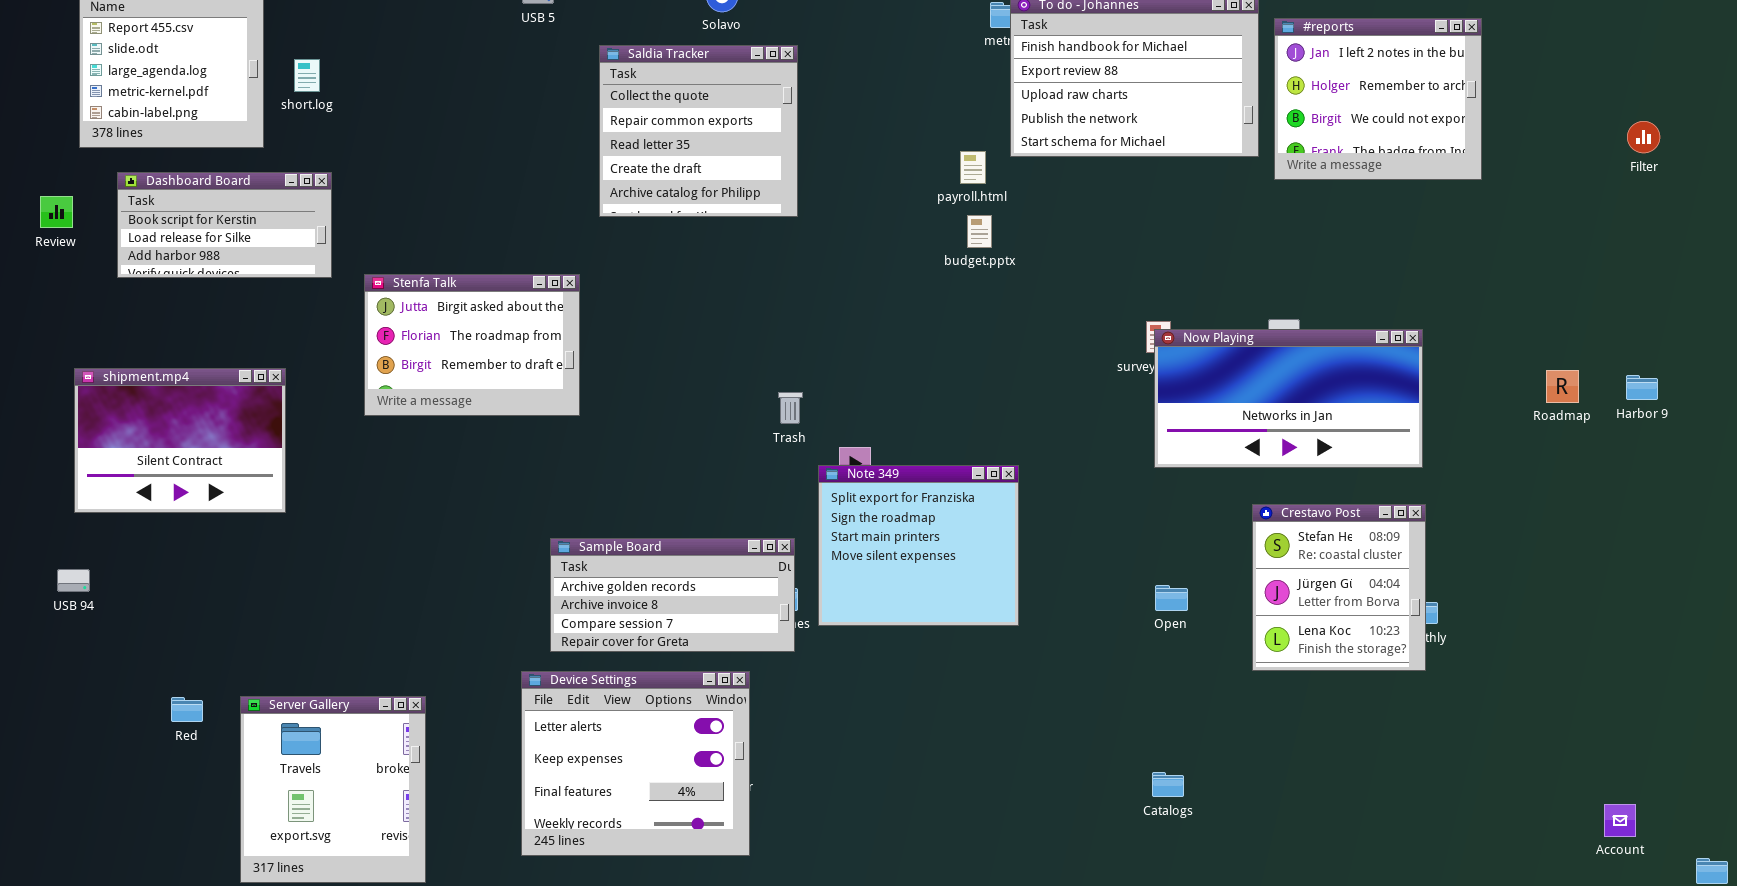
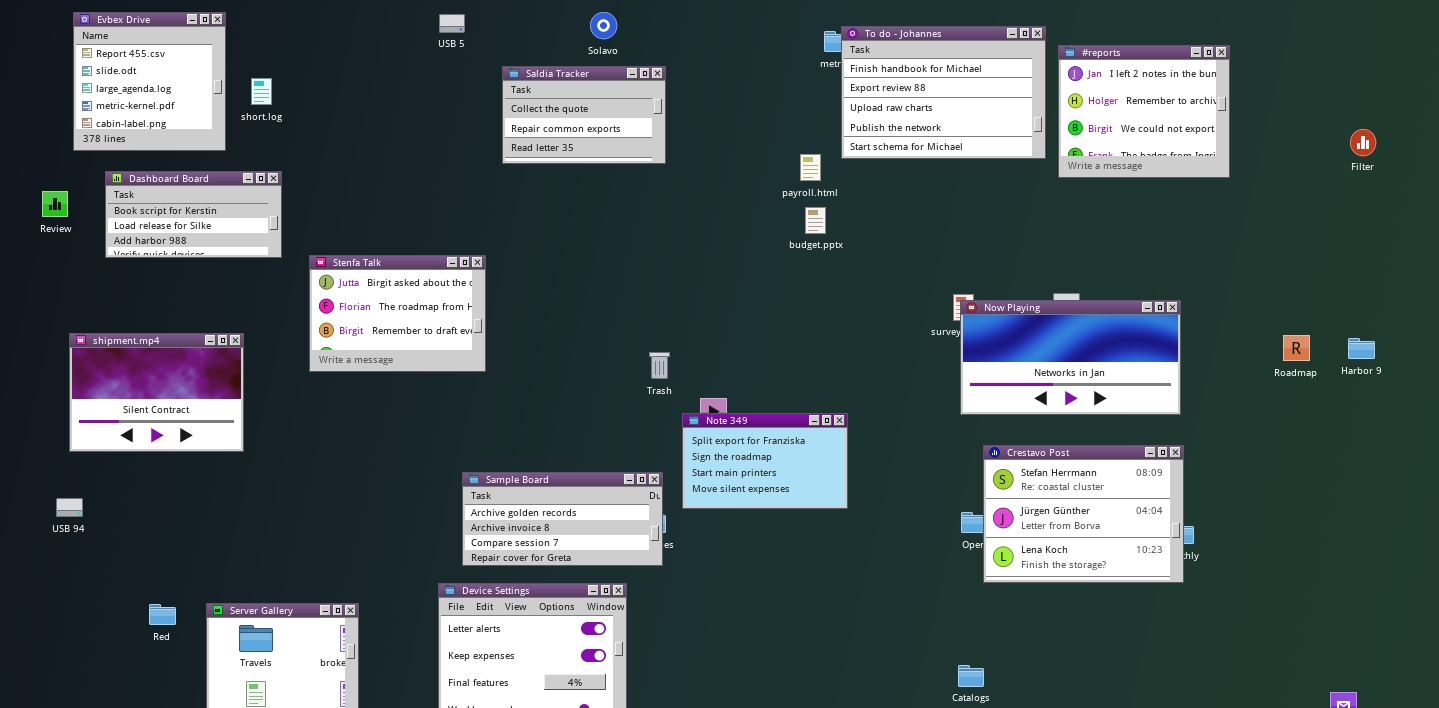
Saldia Tracker: [599,45,798,217] -> [502,66,666,164], resized
Note 349: [818,465,1019,626] -> [682,413,848,509], resized
Crestavo Post: [1252,504,1426,671] -> [983,445,1184,583], resized

